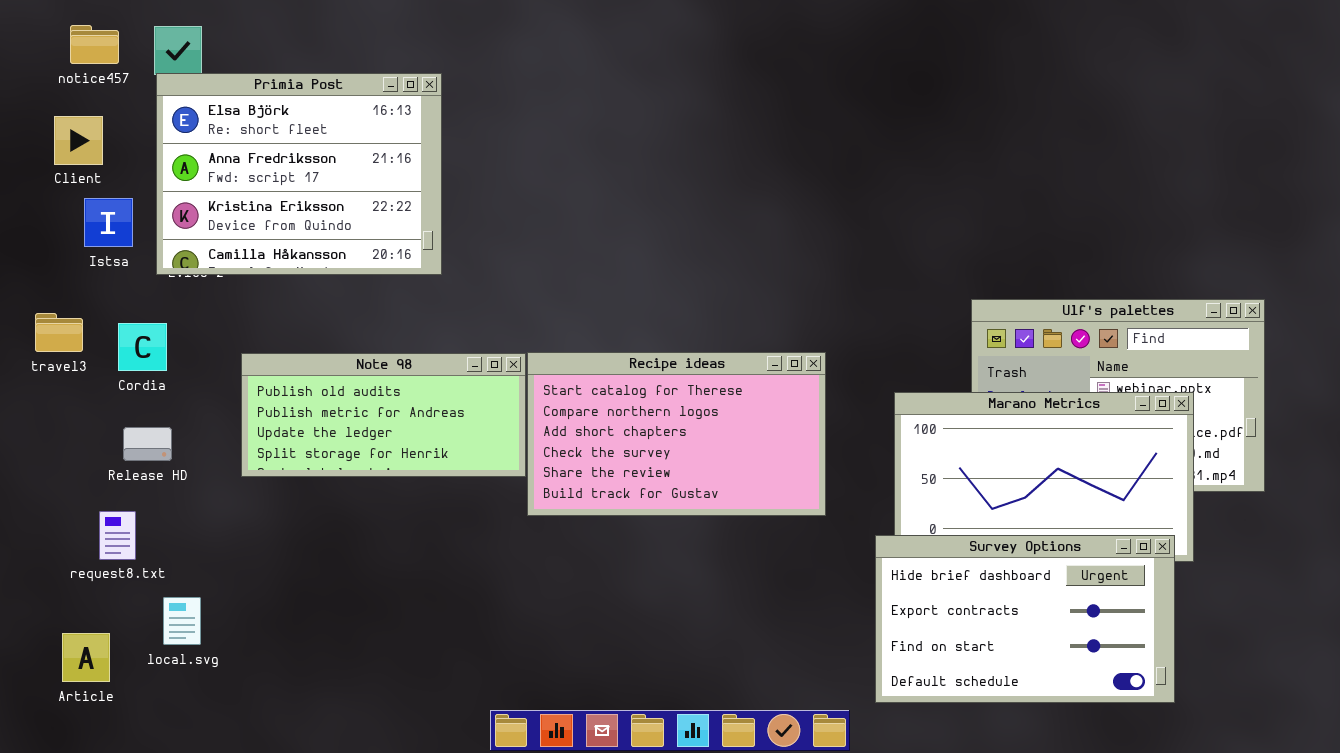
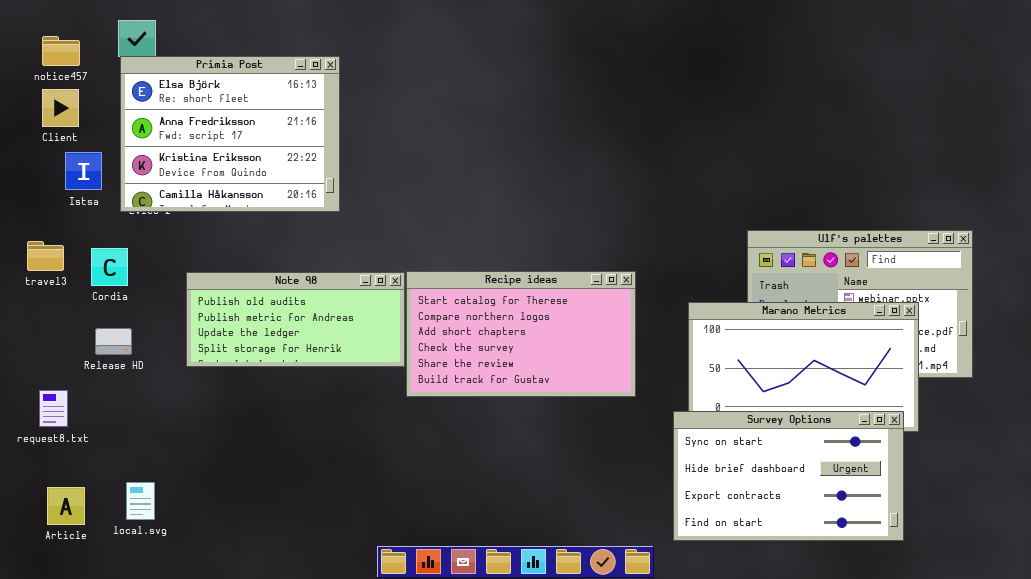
notice457: [70,25,119,64] -> [42,36,80,66], moved
request8.txt: [99,511,136,560] -> [39,390,68,427], moved
Survey Options: [875,535,1175,703] -> [673,411,904,541], scrolled up 1 row
local.svg: [163,597,201,645] -> [126,482,155,520], moved

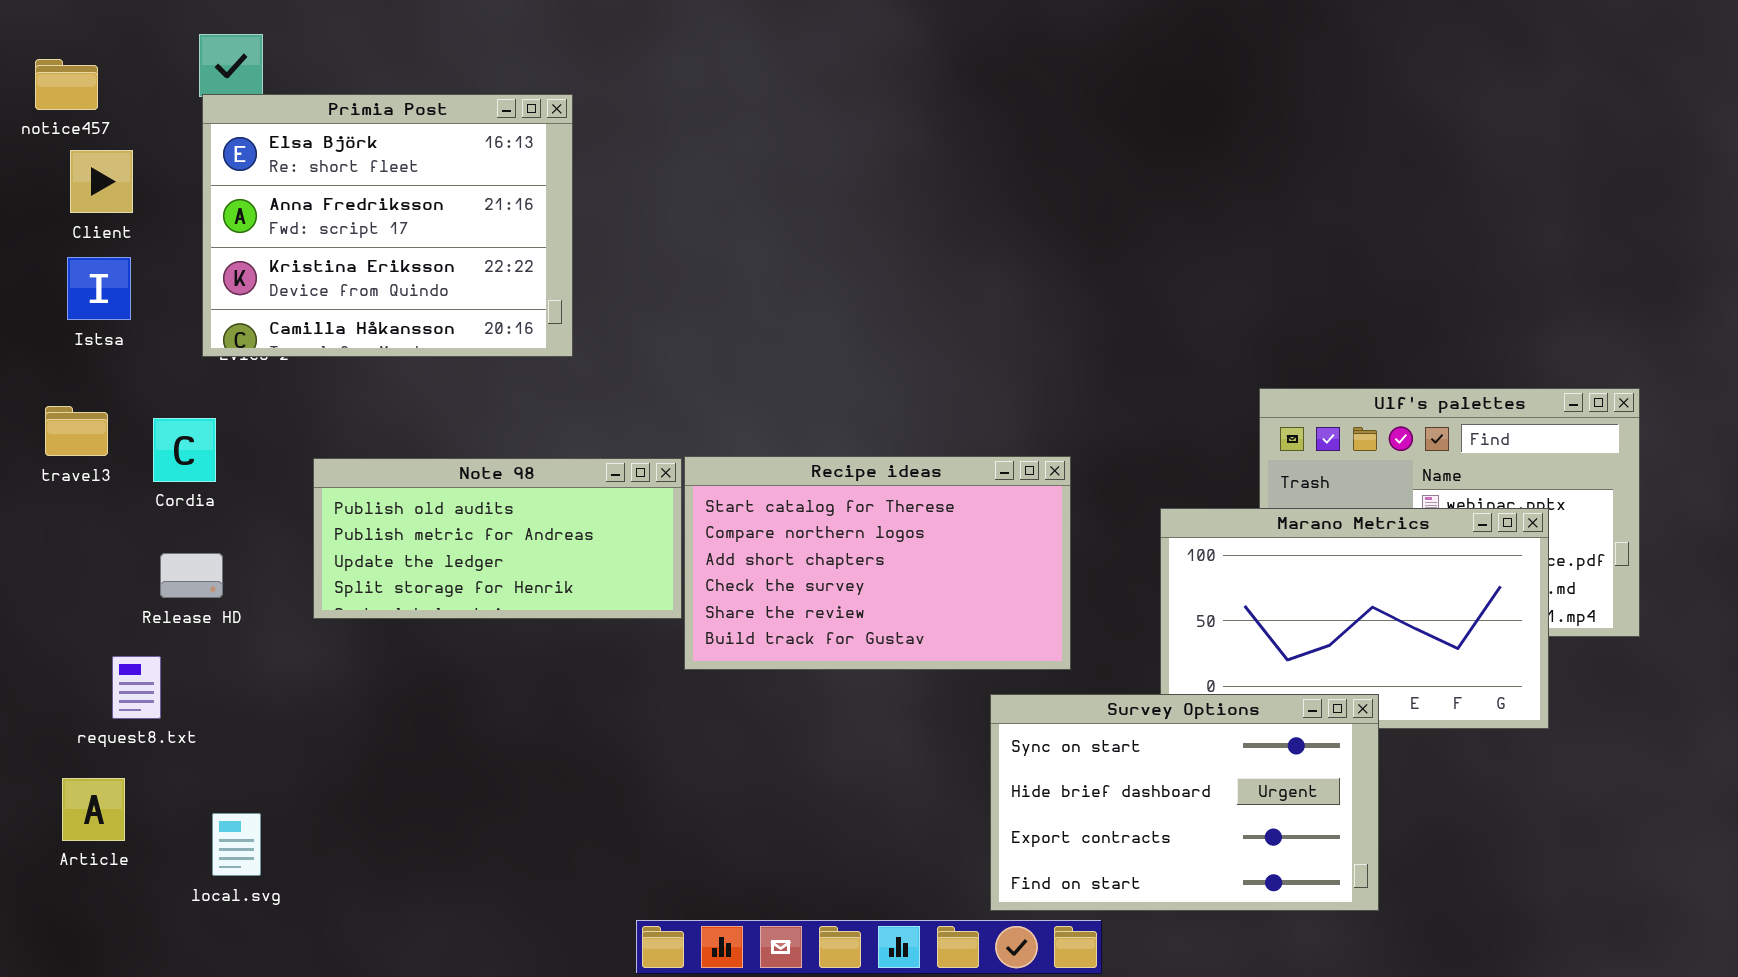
notice457: [42,36,80,66] -> [35,59,98,110], moved
Istsa: [65,152,102,190] -> [67,257,131,320], moved
request8.txt: [39,390,68,427] -> [112,656,161,719], moved
Survey Options: [673,411,904,541] -> [990,694,1379,911], moved
Article: [47,487,85,525] -> [62,778,125,841], moved

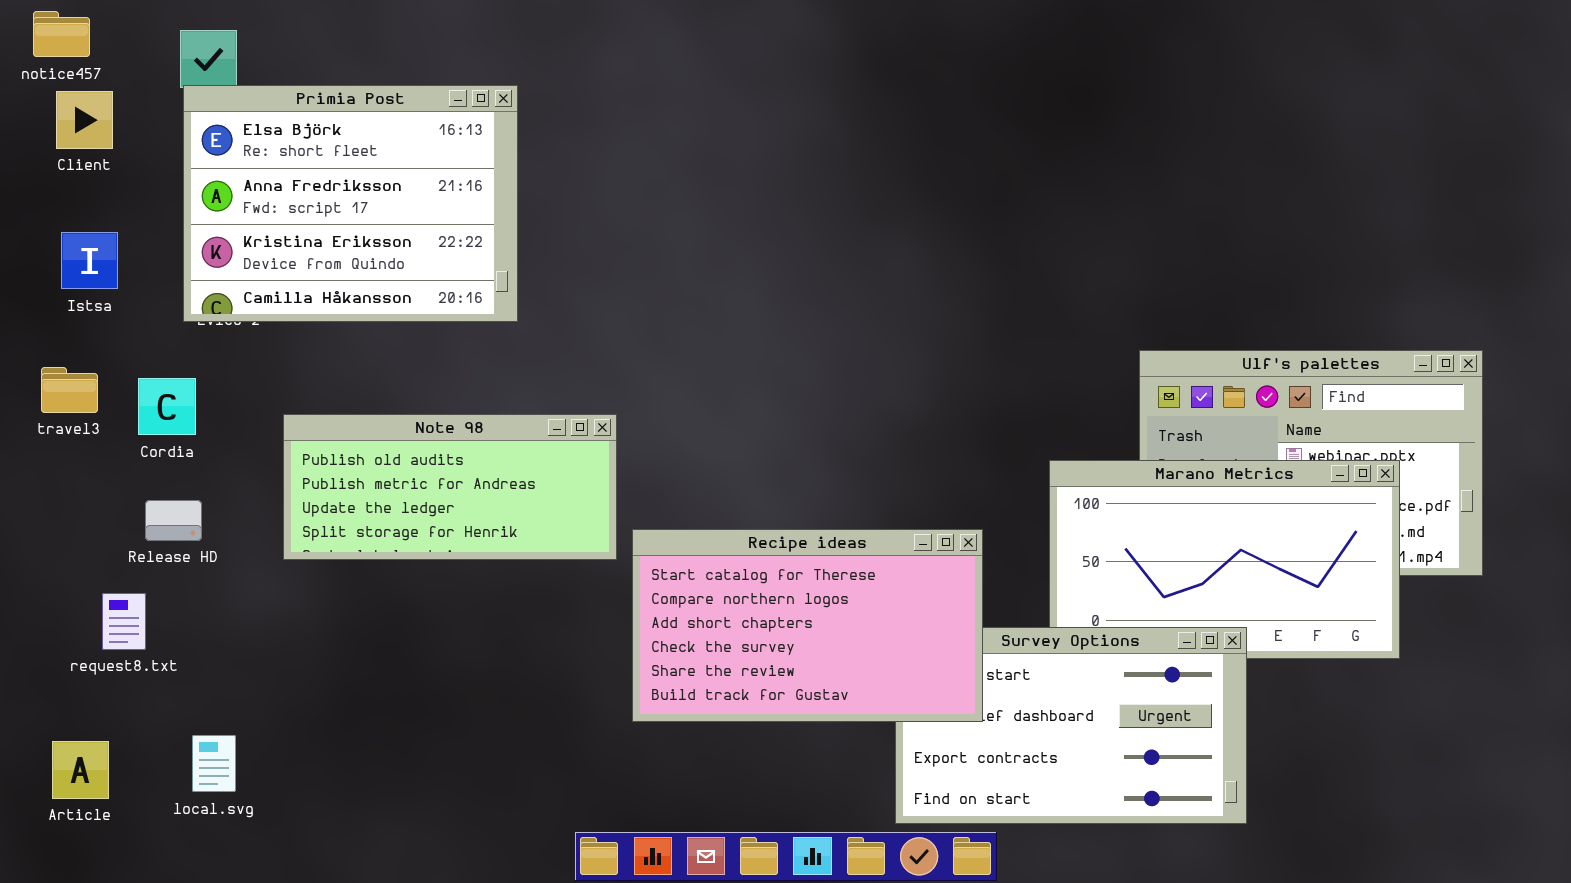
notice457: [35,59,98,110] -> [33,11,90,57], moved
Client: [70,150,133,213] -> [56,91,113,149], moved
Recipe ideas: [684,456,1071,670] -> [632,529,983,722], moved
Article: [62,778,125,841] -> [52,741,109,799], moved

